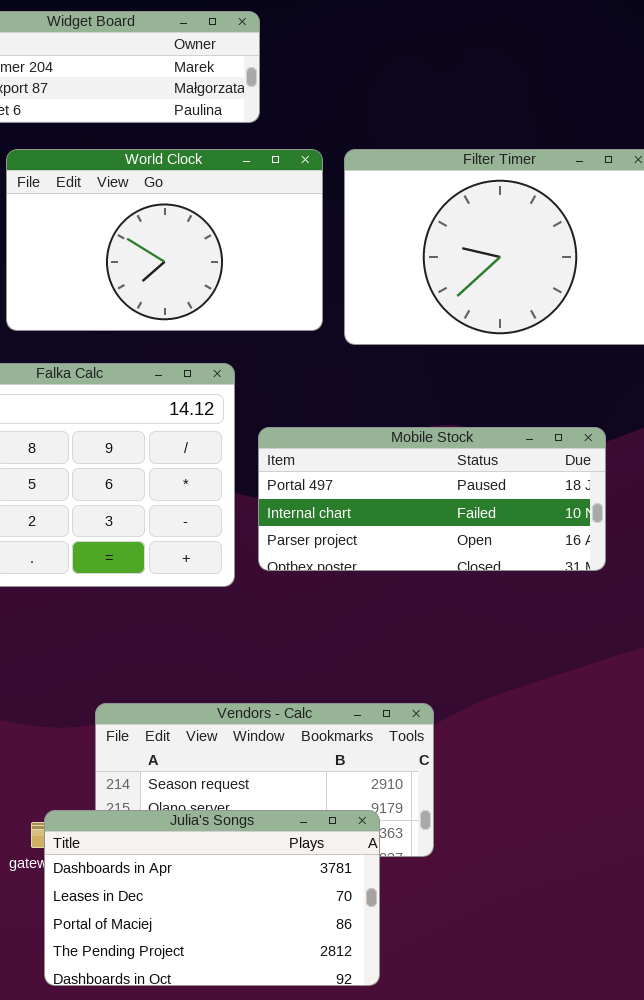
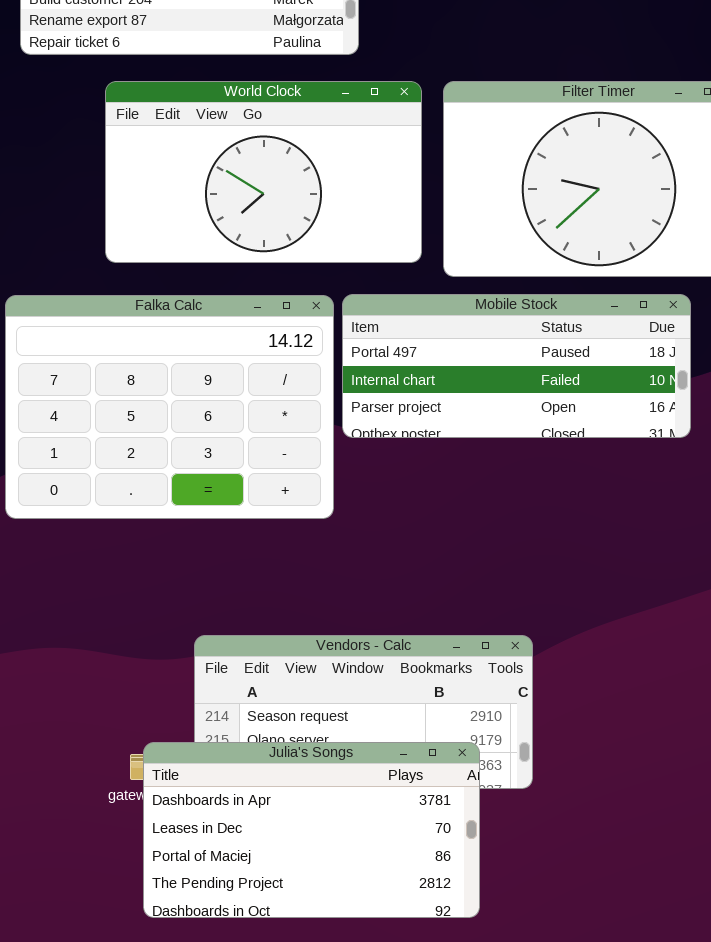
Mobile Stock: [258,427,606,571] -> [342,294,691,438], moved

